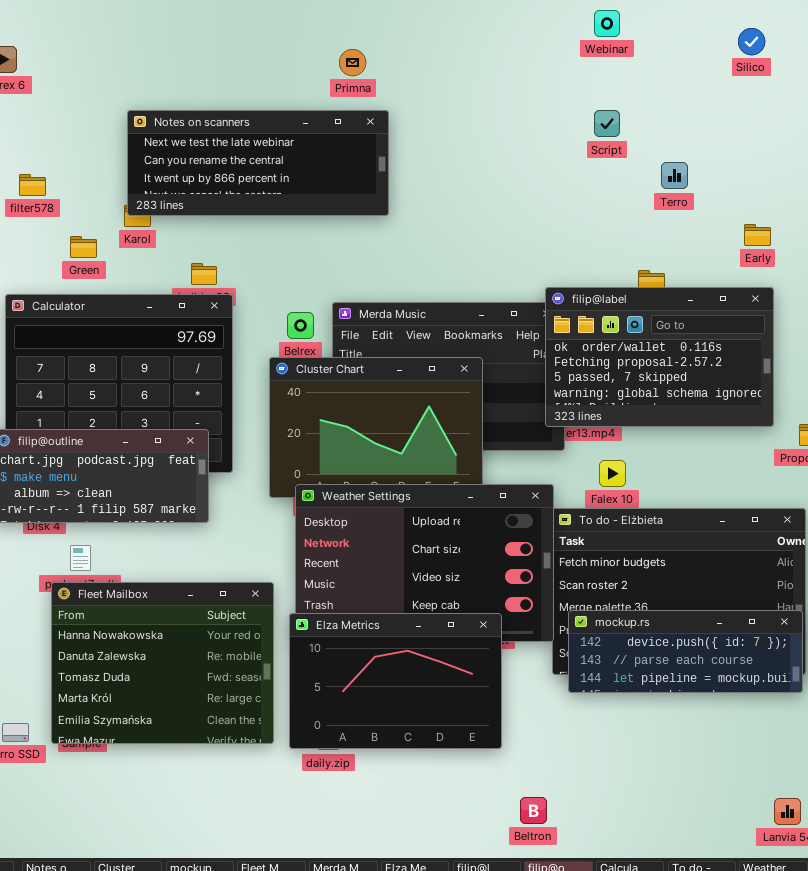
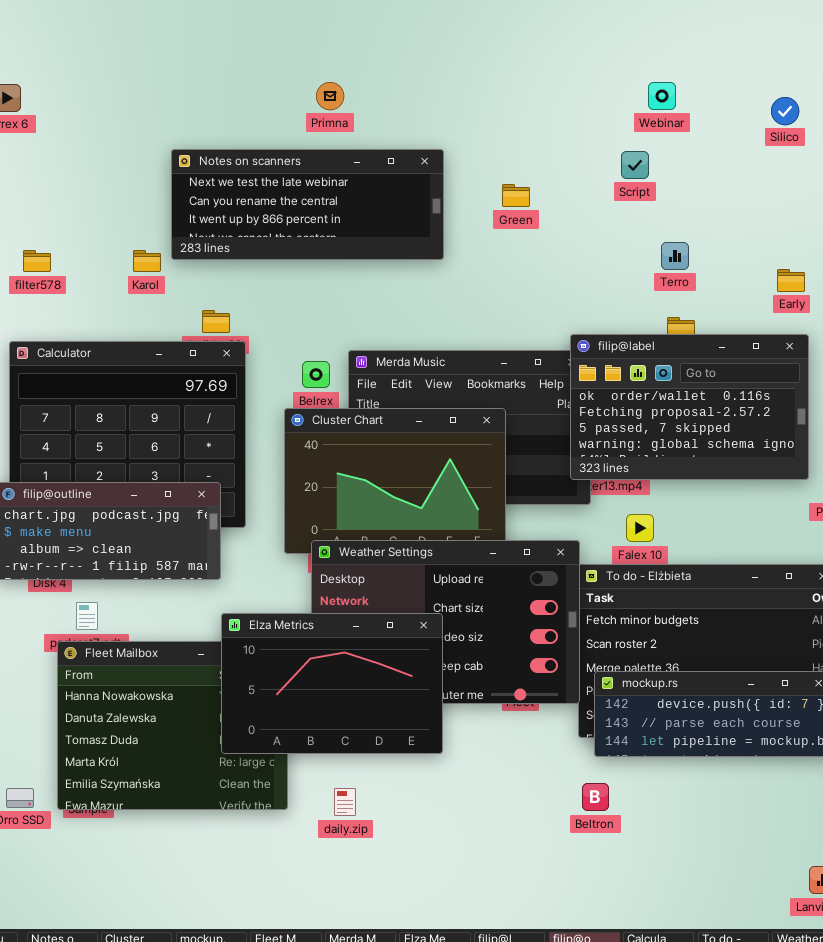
Webinar: [594,10,620,37] -> [648,82,676,110], moved
Silico: [738,28,765,55] -> [771,97,799,125], moved
Primna: [339,49,366,76] -> [316,82,344,110], moved
Notes on scanners: [127,110,389,216] -> [171,149,444,260], moved
Terro: [661,162,688,189] -> [661,242,689,270], moved
filter578: [19,174,46,196] -> [23,250,51,272], moved
Green: [70,236,97,258] -> [502,184,530,207], moved
Elza Metrics: [289,613,502,749] -> [221,613,443,754], moved
Beltron: [520,797,547,824] -> [582,783,609,811], moved

